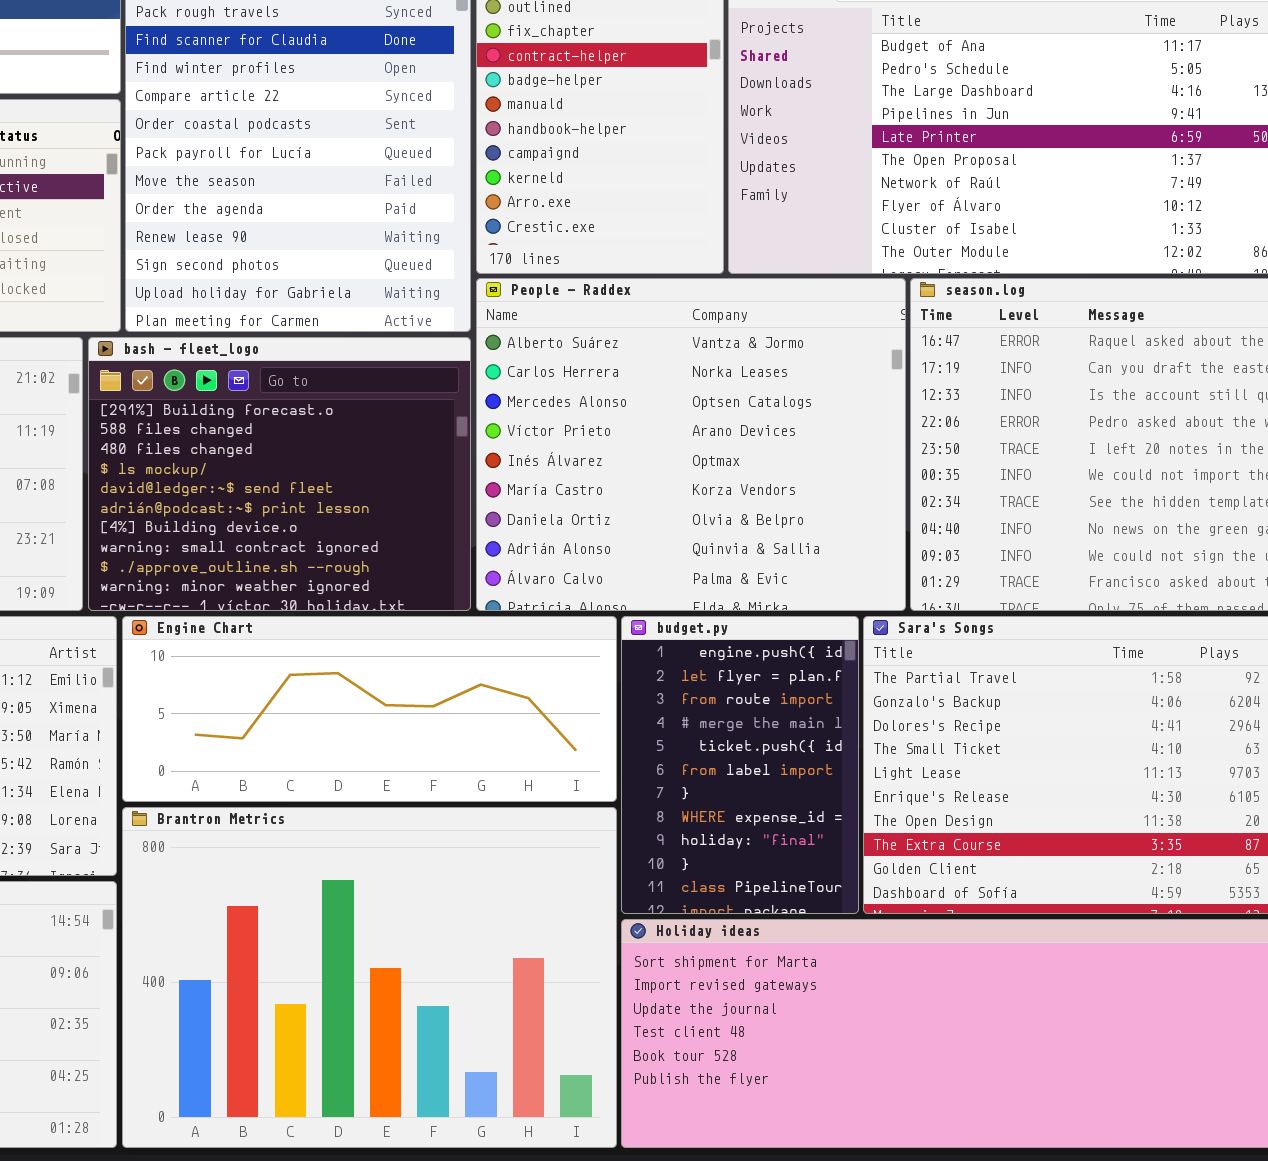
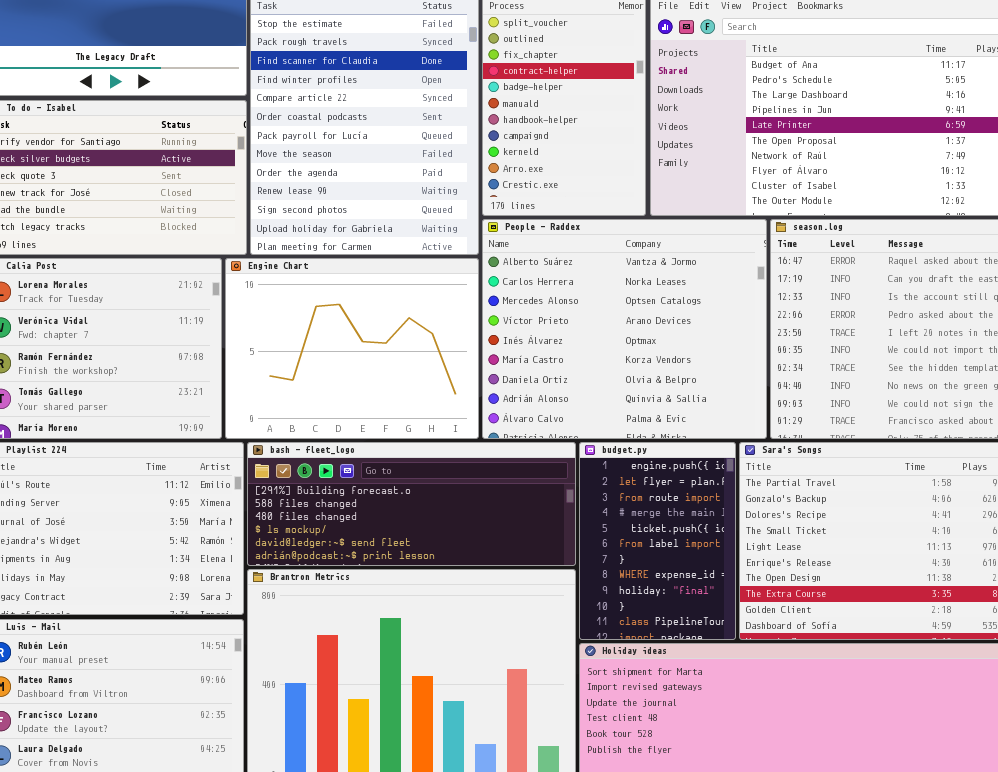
bash - fleet_logo: [88,337,471,611] -> [247,442,576,566], moved, resized
Engine Chart: [122,616,617,802] -> [225,258,479,439], moved, resized

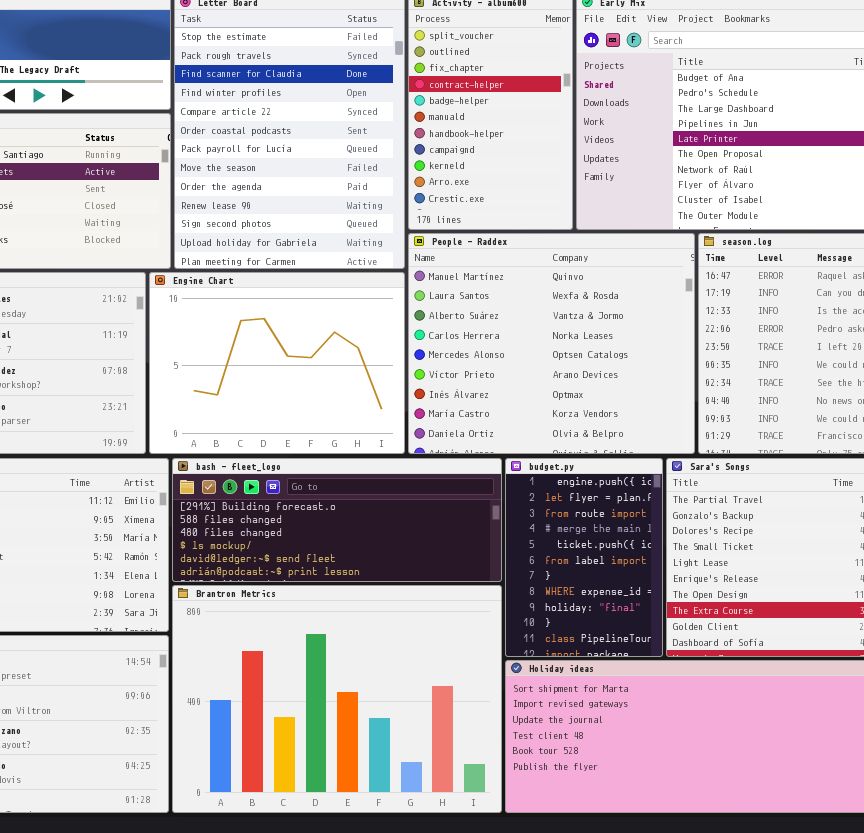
People - Raddex: [482,219,767,439] -> [408,233,695,454], scrolled up 2 rows

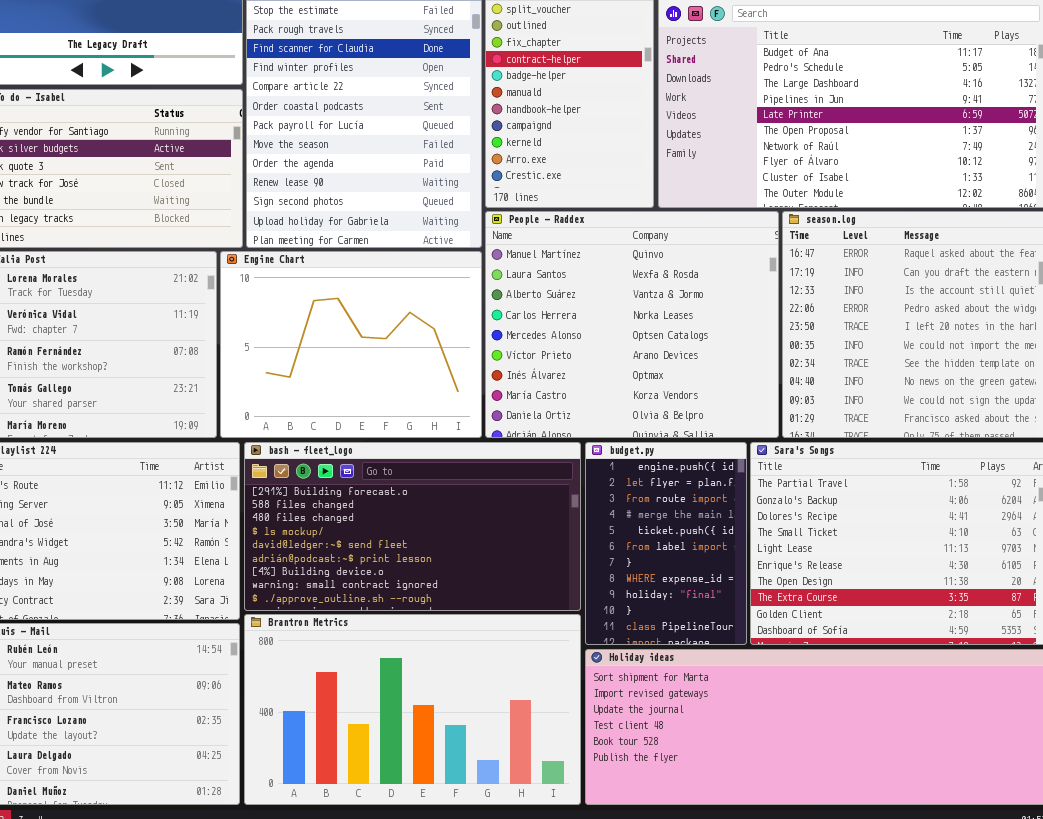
bash - fleet_logo: [172,458,502,582] -> [244,442,581,611], resized
Brantron Metrics: [172,585,502,813] -> [244,614,581,805], resized

